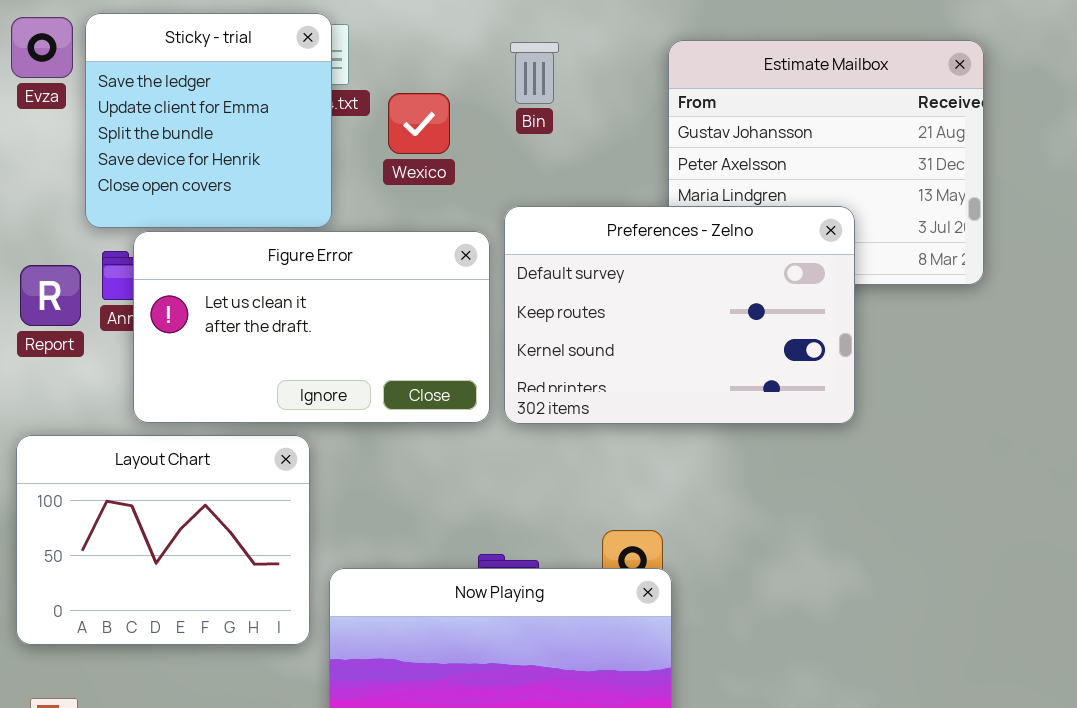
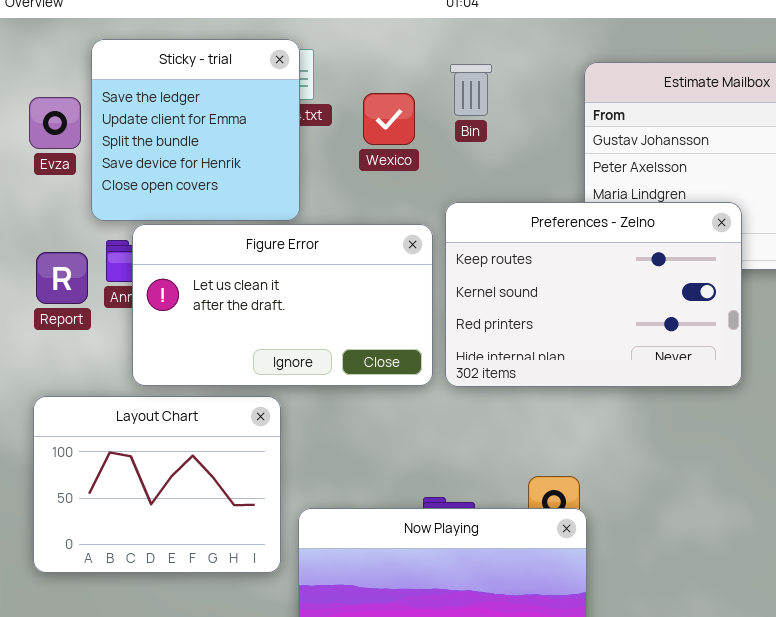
Evza: [11,17,73,78] -> [29,97,81,149], moved
Wexico: [388,93,450,154] -> [363,93,415,145], moved
Preferences - Zelno: [504,206,855,424] -> [445,202,742,387], scrolled down 1 row

